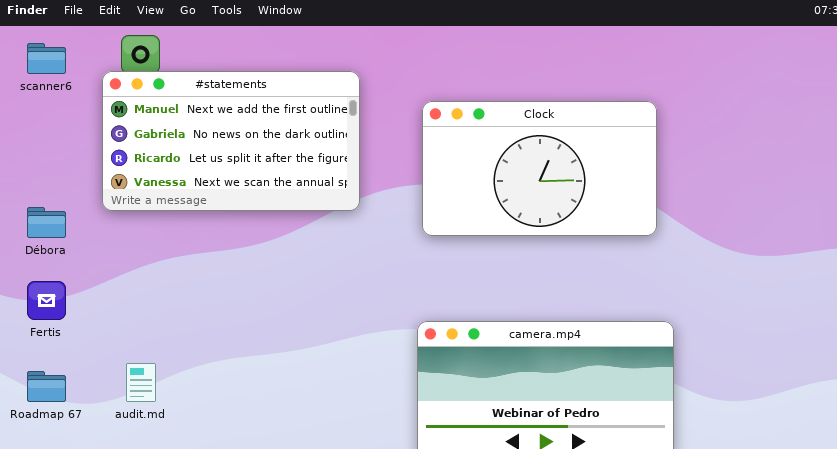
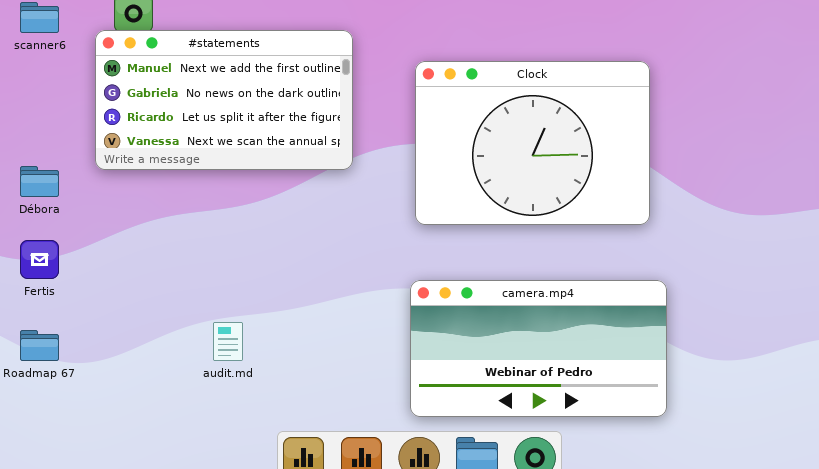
Clock: [422,101,657,236] -> [415,61,650,225], resized
audit.md: [126,363,156,402] -> [213,322,243,361], moved

